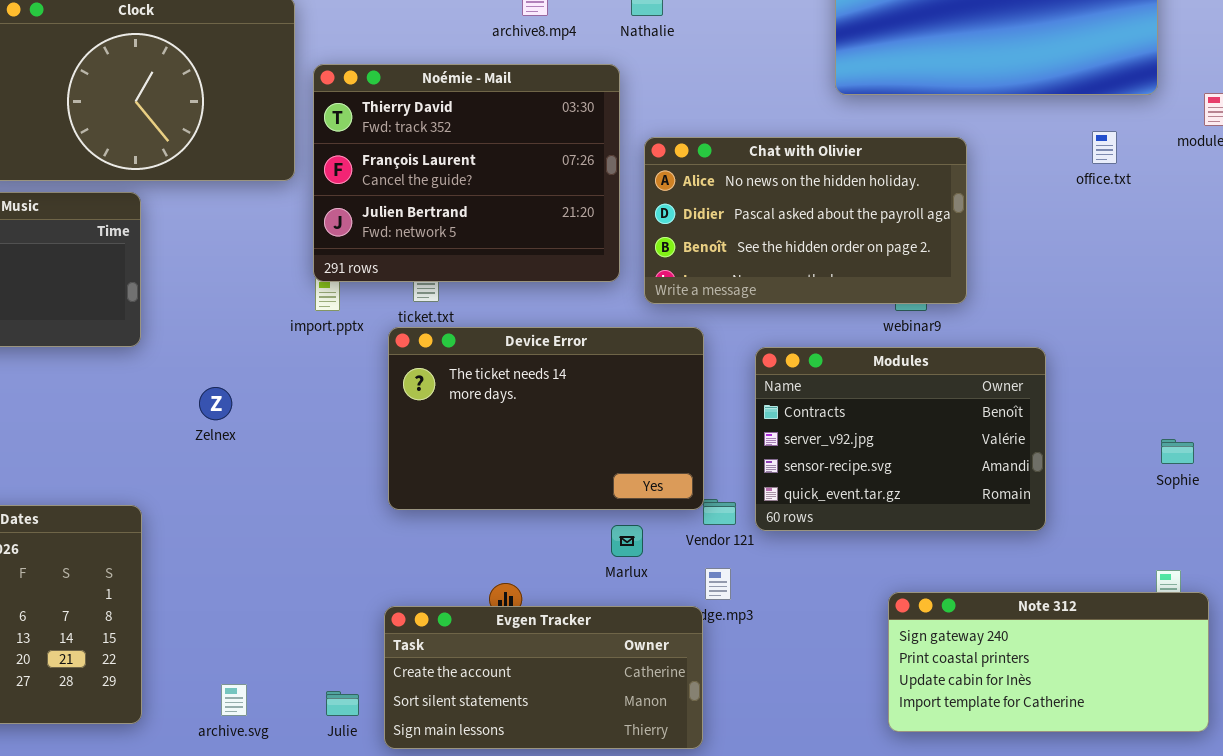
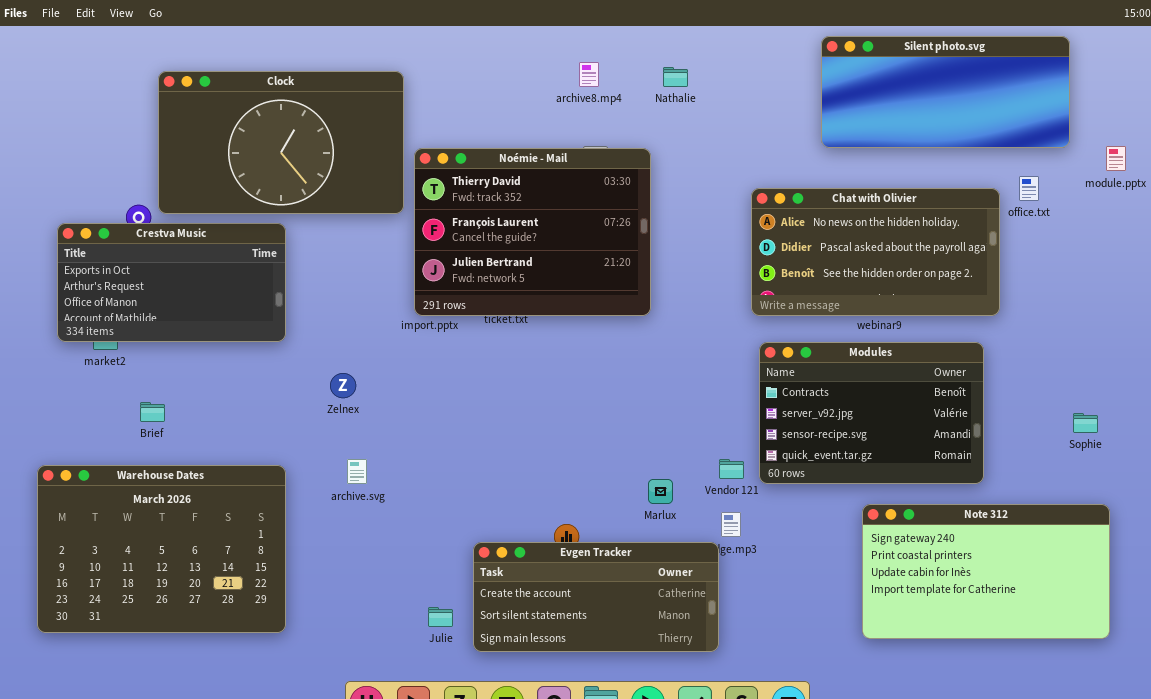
Noémie - Mail: [313,64,620,282] -> [414,148,651,316], moved
Chat with Olivier: [644,137,967,304] -> [751,188,1000,316], moved
Device Error: [388,327,704,510] -> none, closed
Note 312: [888,592,1209,732] -> [862,504,1110,639], resized
archive.svg: [221,684,247,716] -> [347,459,367,484], moved

